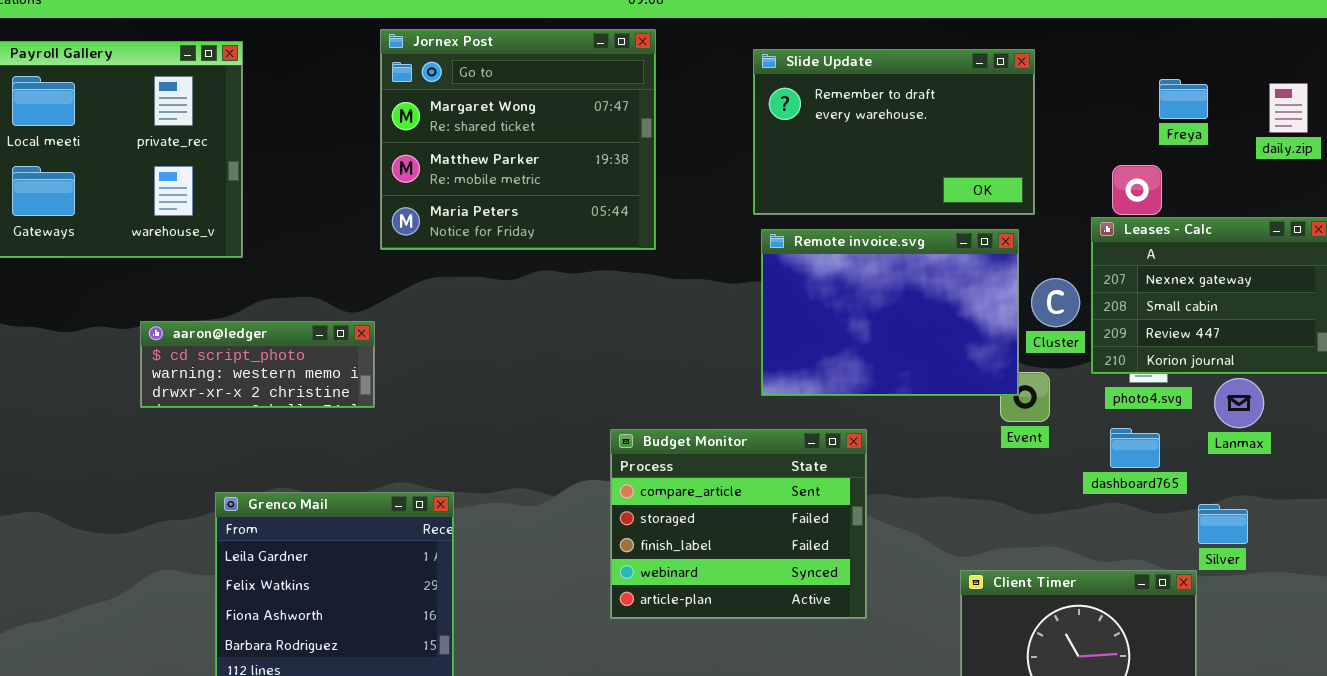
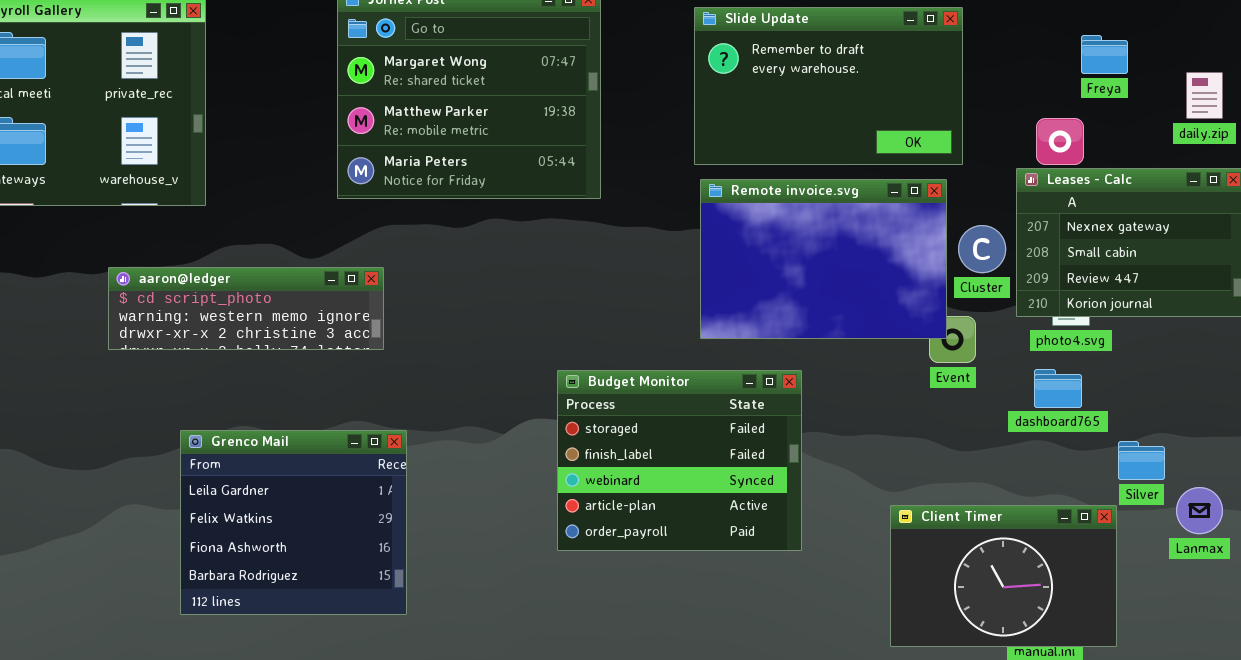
daily.zip: [1269,83,1308,133] -> [1186,72,1223,119], moved
aaron@ledger: [140,321,375,408] -> [108,267,384,350], resized
Lanmax: [1214,378,1264,428] -> [1176,487,1223,534], moved
Budget Monitor: [610,429,867,619] -> [557,370,802,551], scrolled down 1 row

